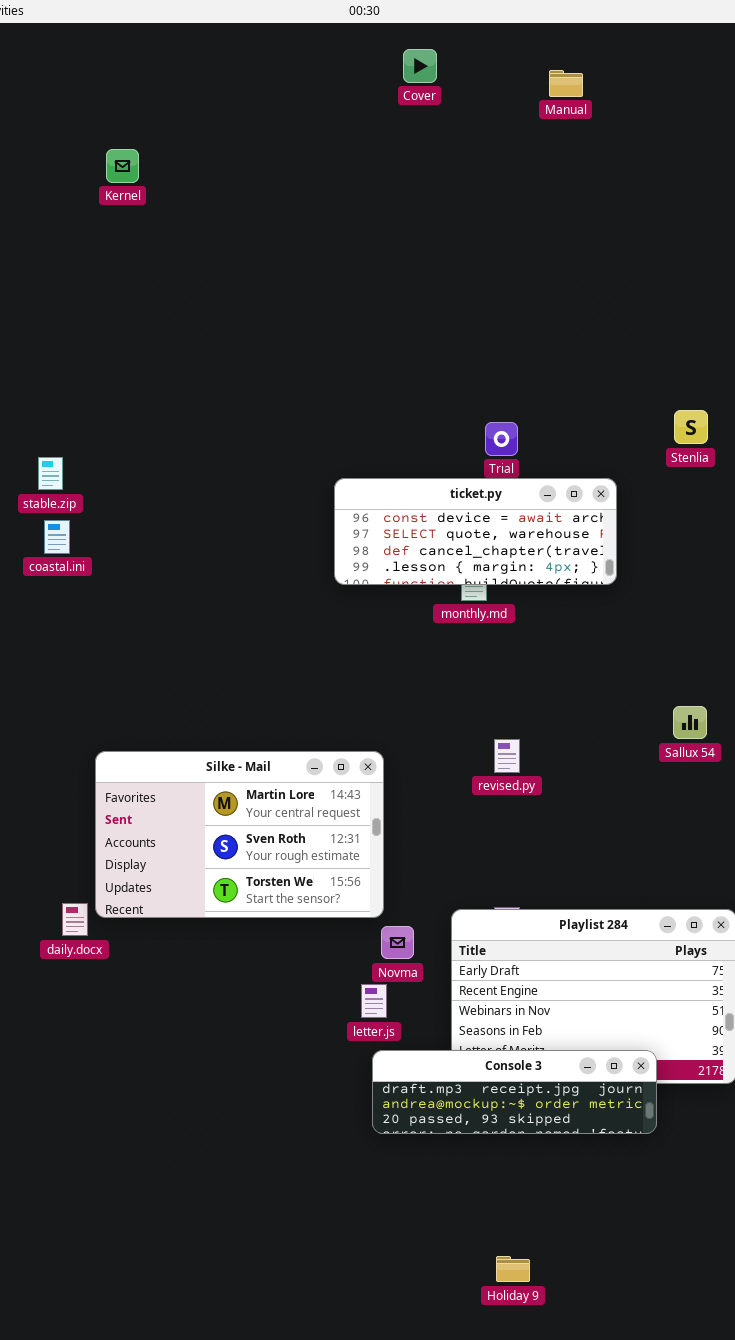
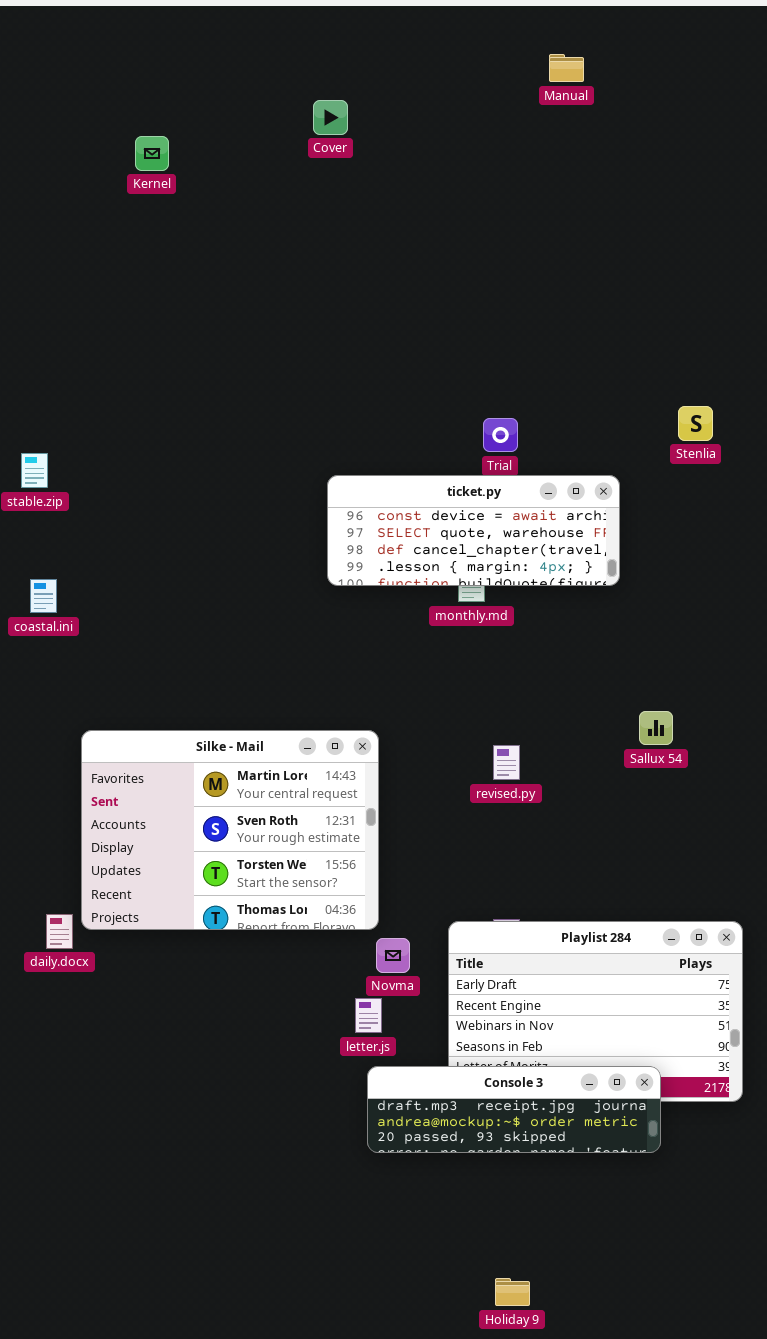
Cover: [403,49,437,83] -> [313,100,348,135], moved
Kernel: [106,149,139,183] -> [135,136,169,171], moved
coastal.ini: [44,520,70,554] -> [30,579,57,613], moved
Sallux 54: [673,706,707,739] -> [639,711,673,745], moved
Silke - Mail: [95,751,384,918] -> [81,730,379,930], resized

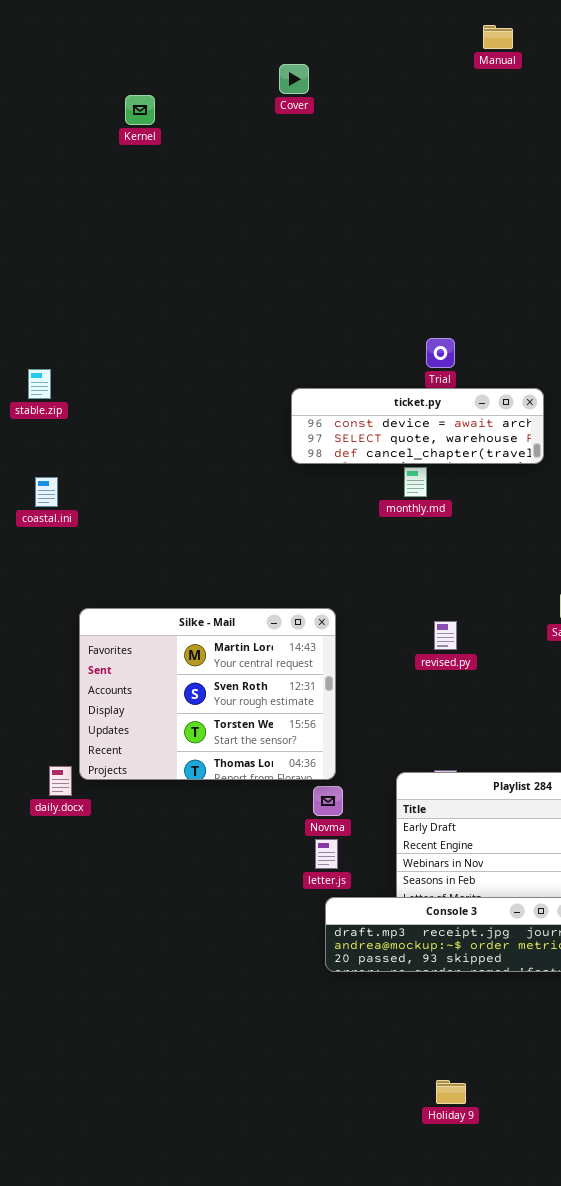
ticket.py: [327,475,620,586] -> [291,388,544,464], resized
Novma: [376,938,410,973] -> [313,786,343,816], moved

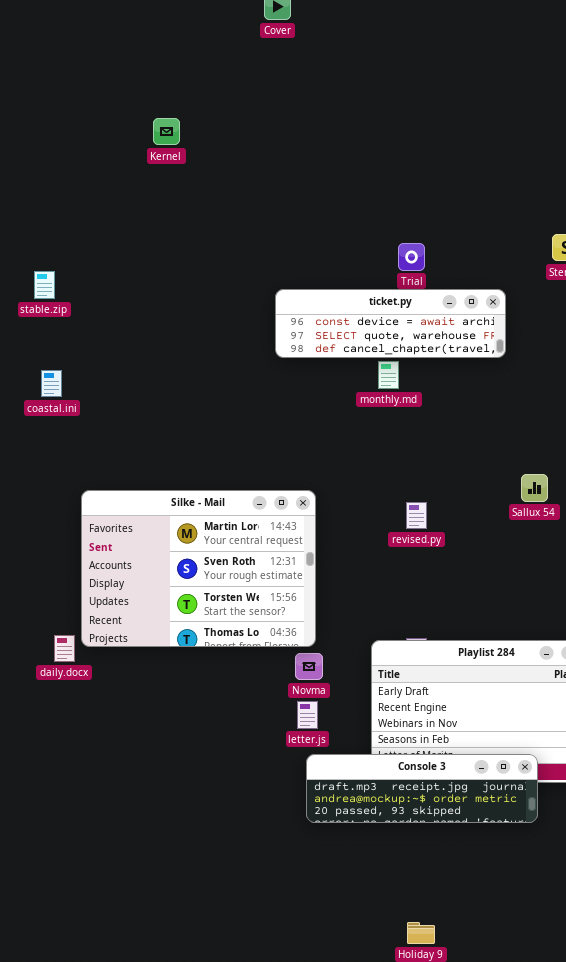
Kernel: [125,95,155,125] -> [153,118,180,145], moved

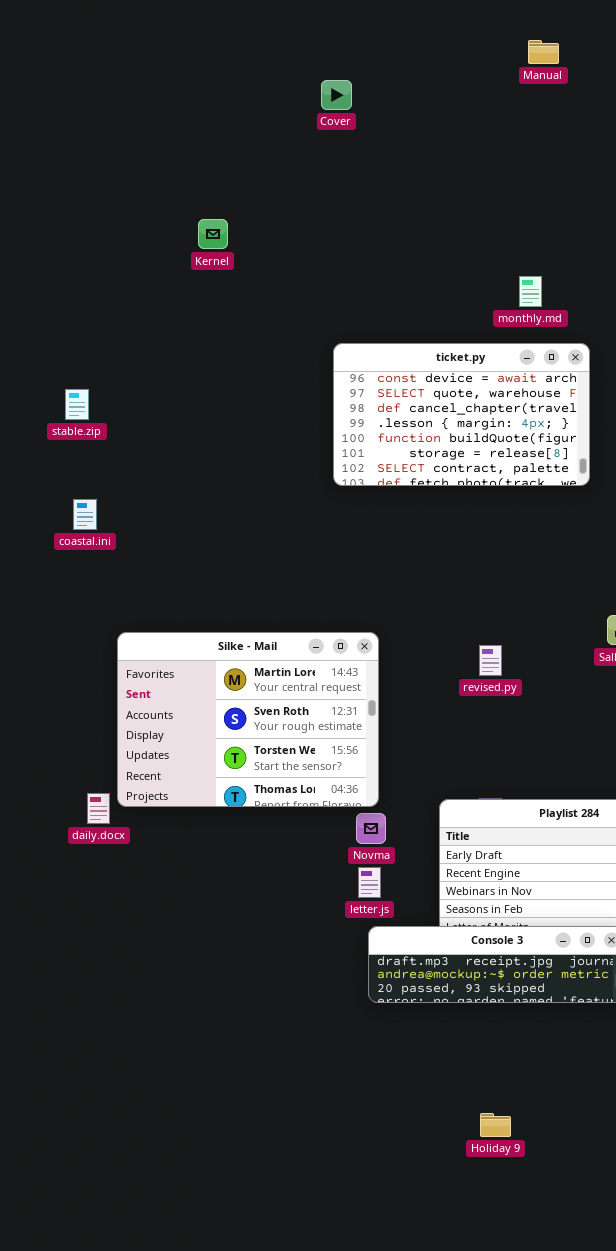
ticket.py: [275,289,506,358] -> [333,343,590,486], resized
monthly.md: [378,361,399,389] -> [519,276,542,307], moved

